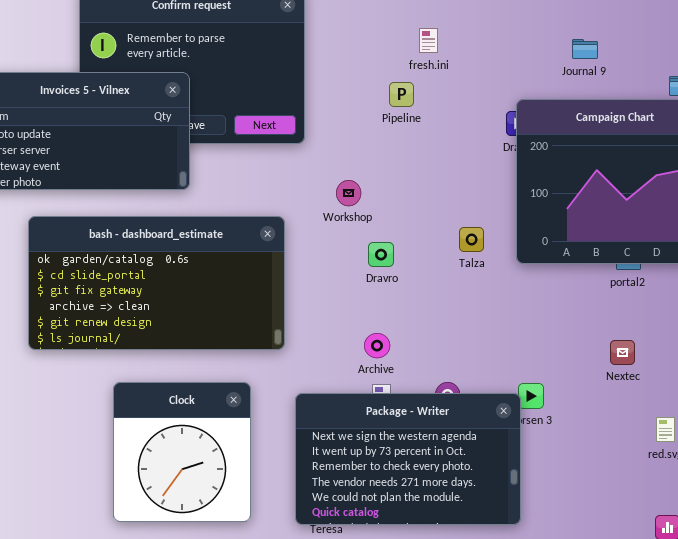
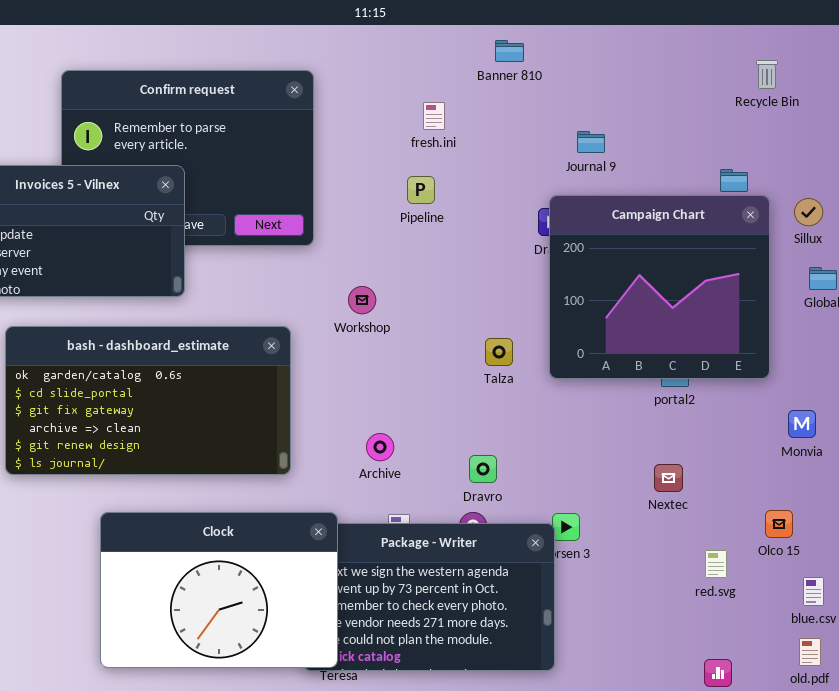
fresh.ini: [419,28,438,53] -> [423,102,445,130], moved
Journal 9: [572,39,598,59] -> [577,131,605,153], moved
Dravro: [368,242,394,267] -> [469,455,497,483], moved
Archive: [364,333,390,358] -> [366,433,394,461], moved
Clock: [113,382,251,522] -> [100,512,338,668], resized

